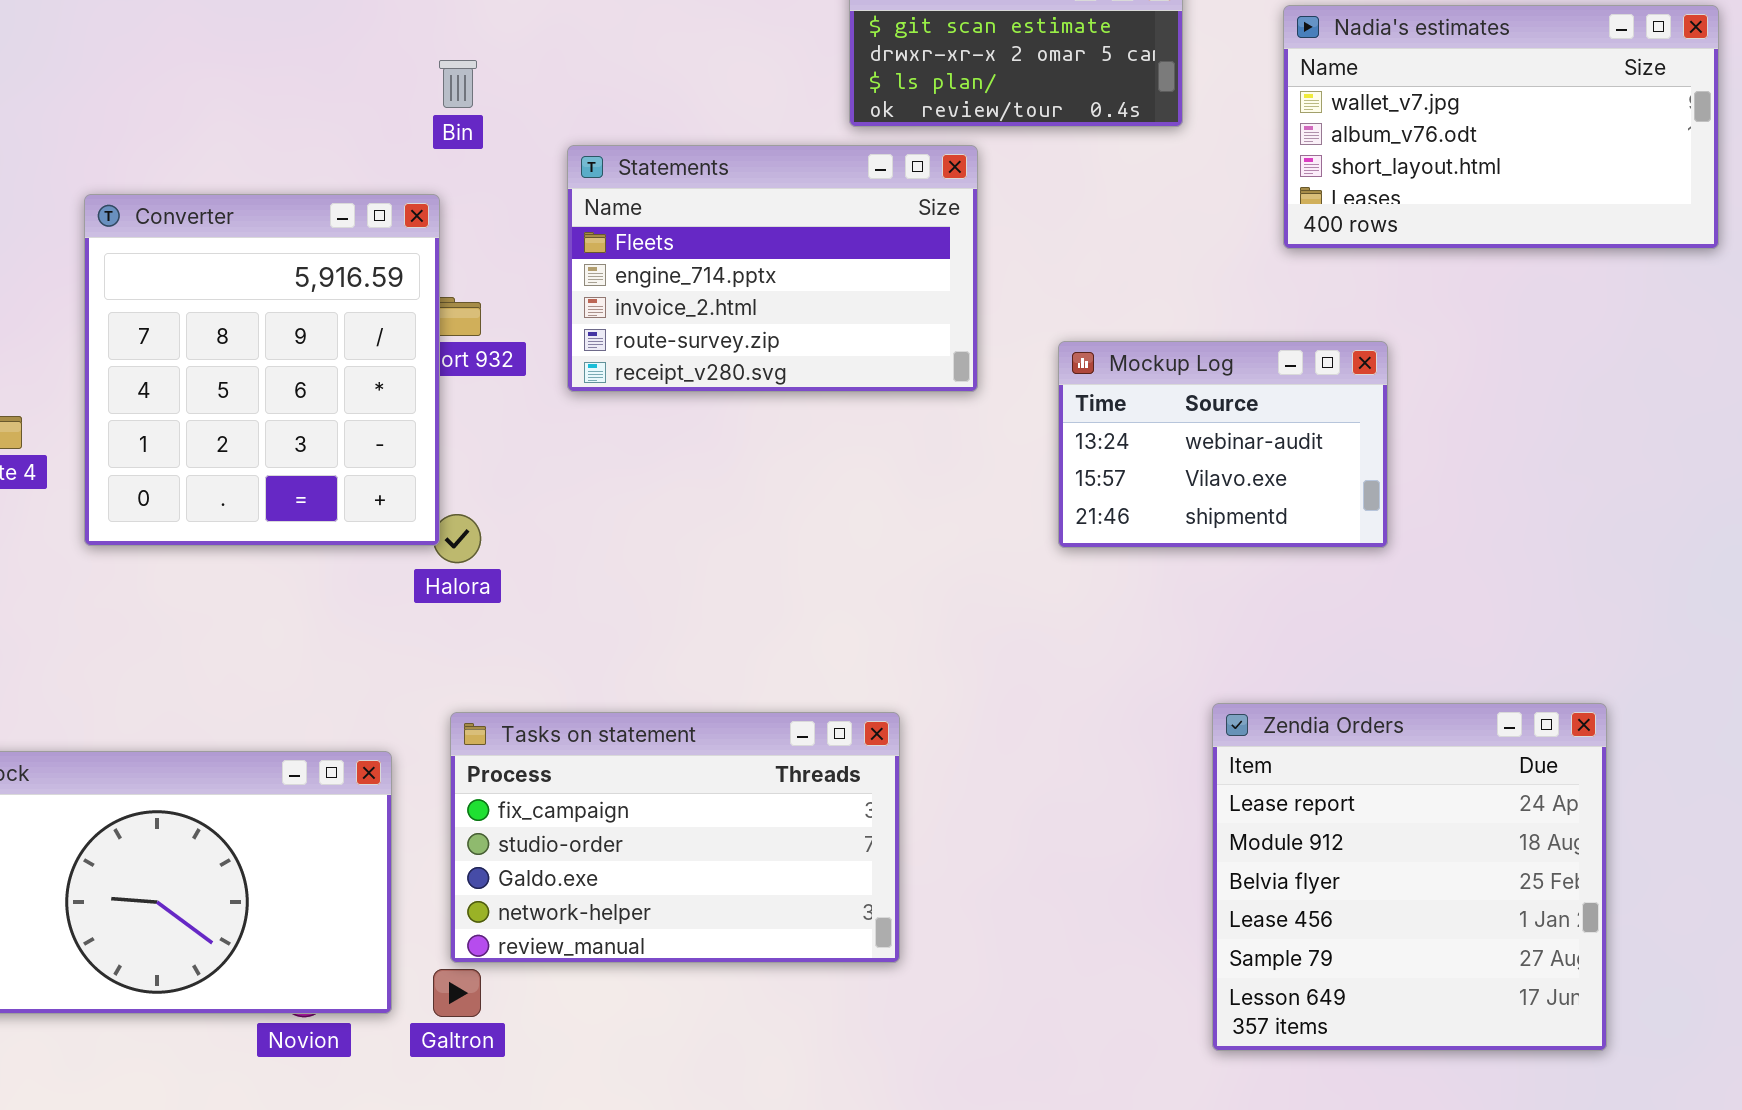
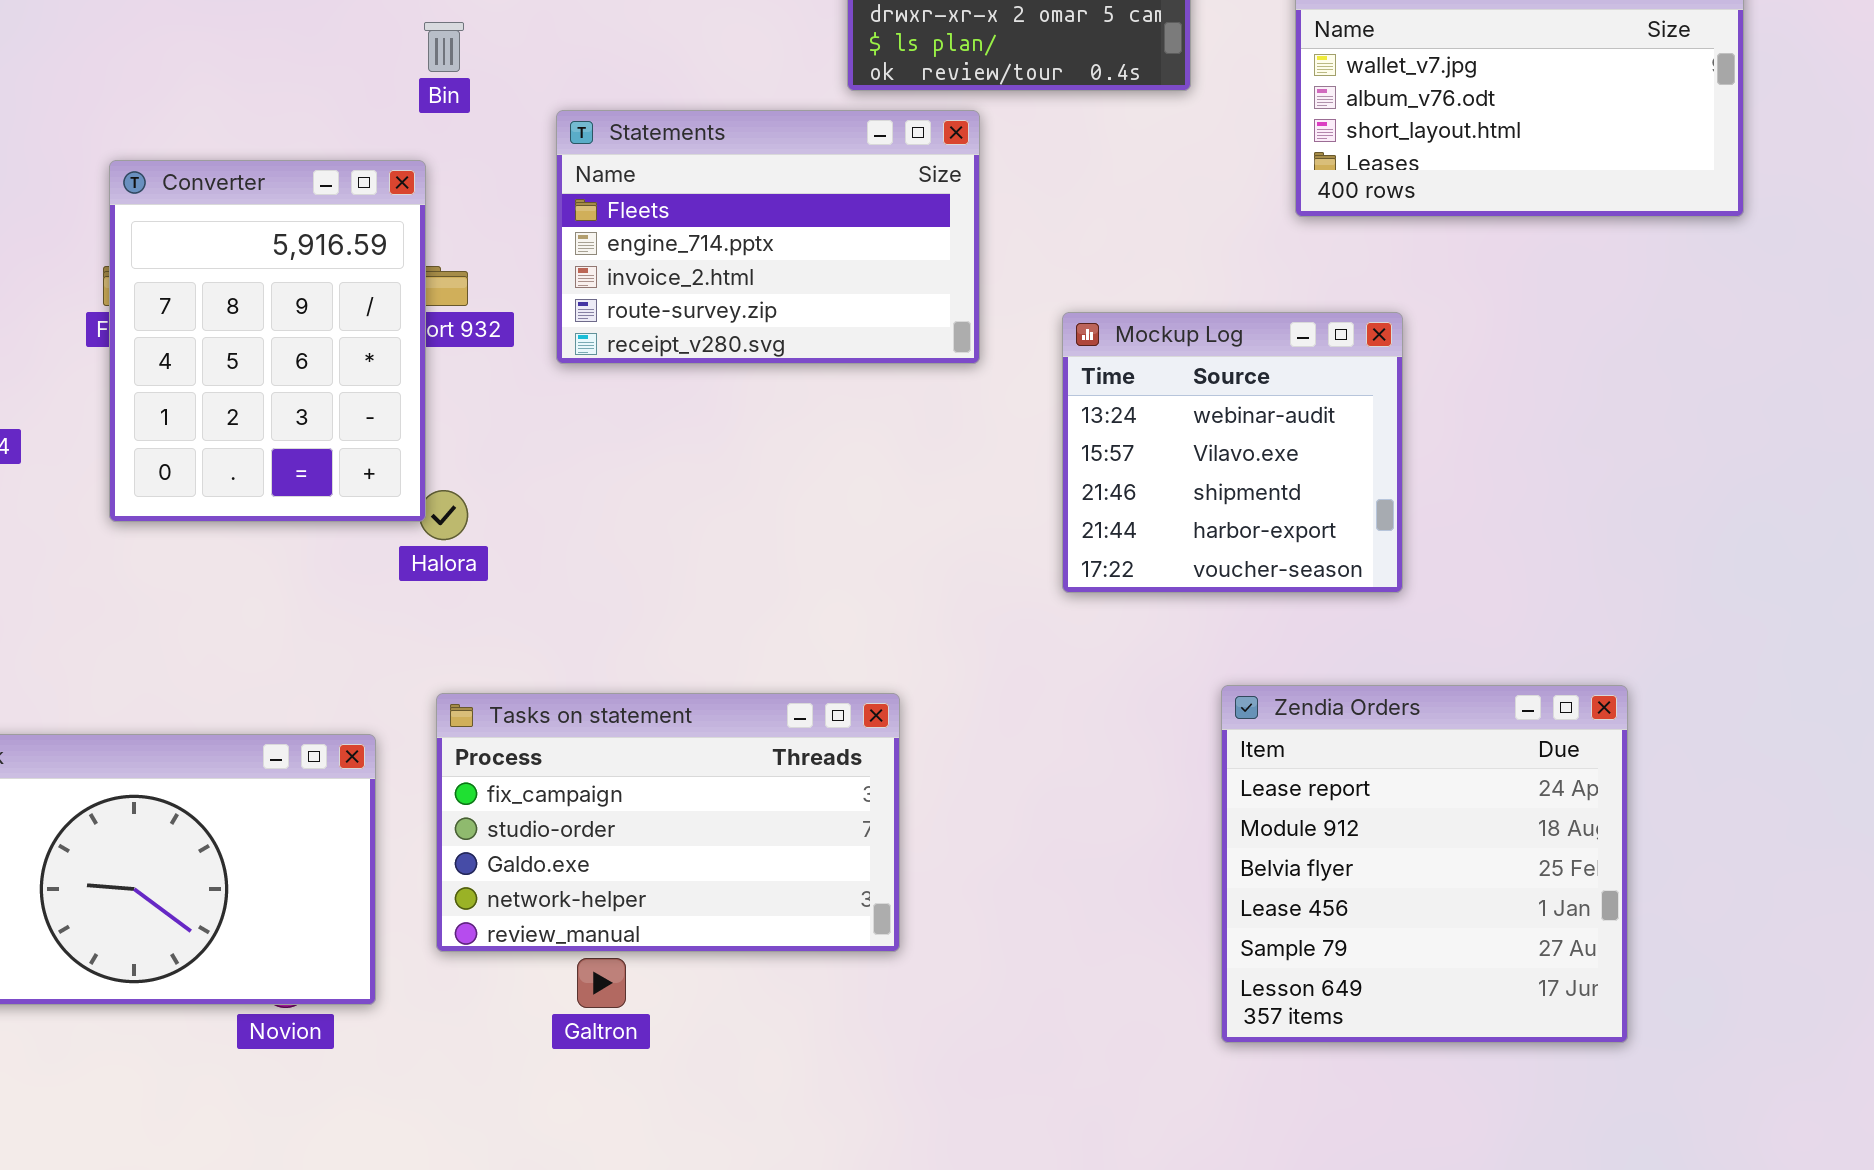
Converter: [84,194,440,546] -> [109,160,426,522], resized
Mockup Log: [1058,341,1388,548] -> [1062,312,1403,593], resized
Galtron: [433,969,481,1017] -> [577,958,626,1008], moved

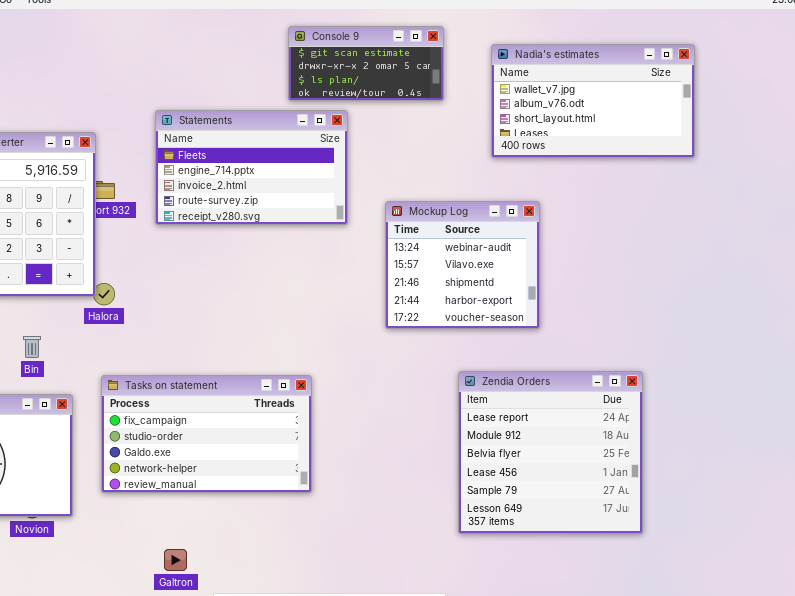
Bin: [424,22,464,72] -> [23,336,41,358], moved
Galtron: [577,958,626,1008] -> [164,549,187,571], moved

